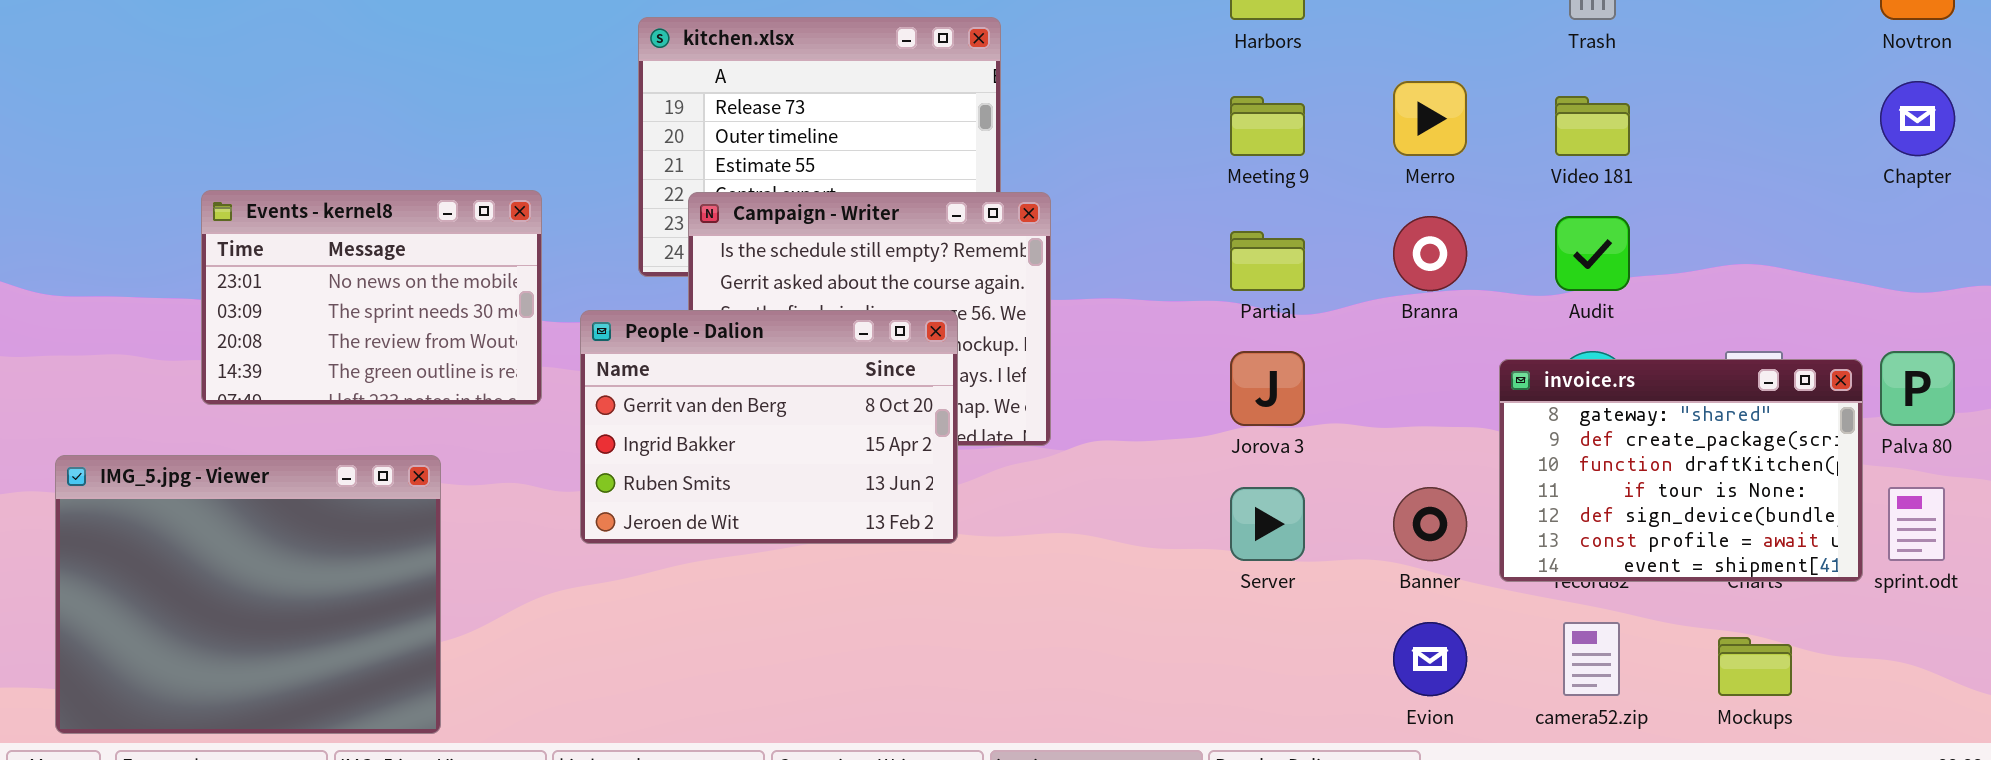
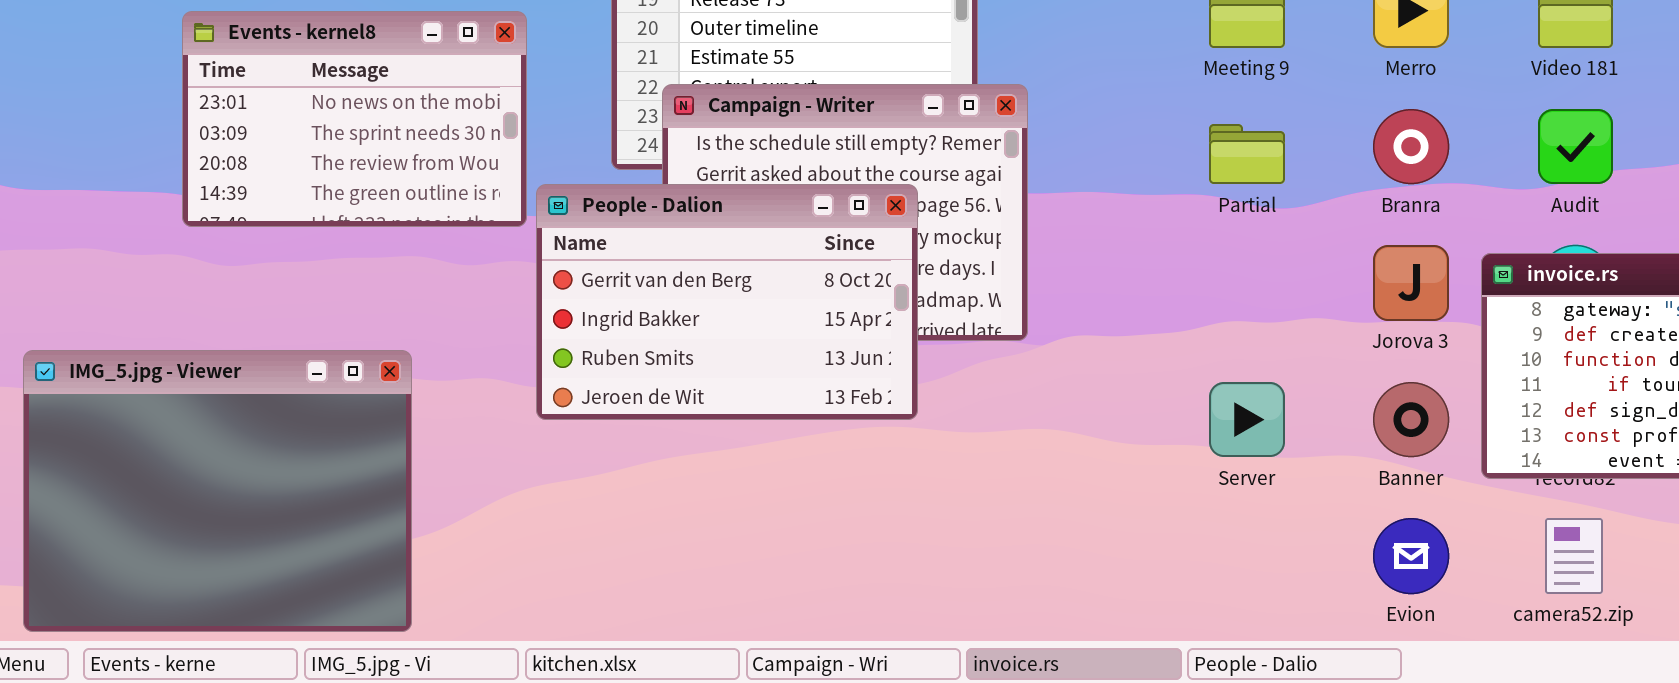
Events - kernel8: [201,190,542,405] -> [182,11,527,227], moved
People - Dalion: [580,310,958,544] -> [536,184,918,420], moved
Jorova 3: [1230,351,1305,426] -> [1373,245,1449,321], moved

